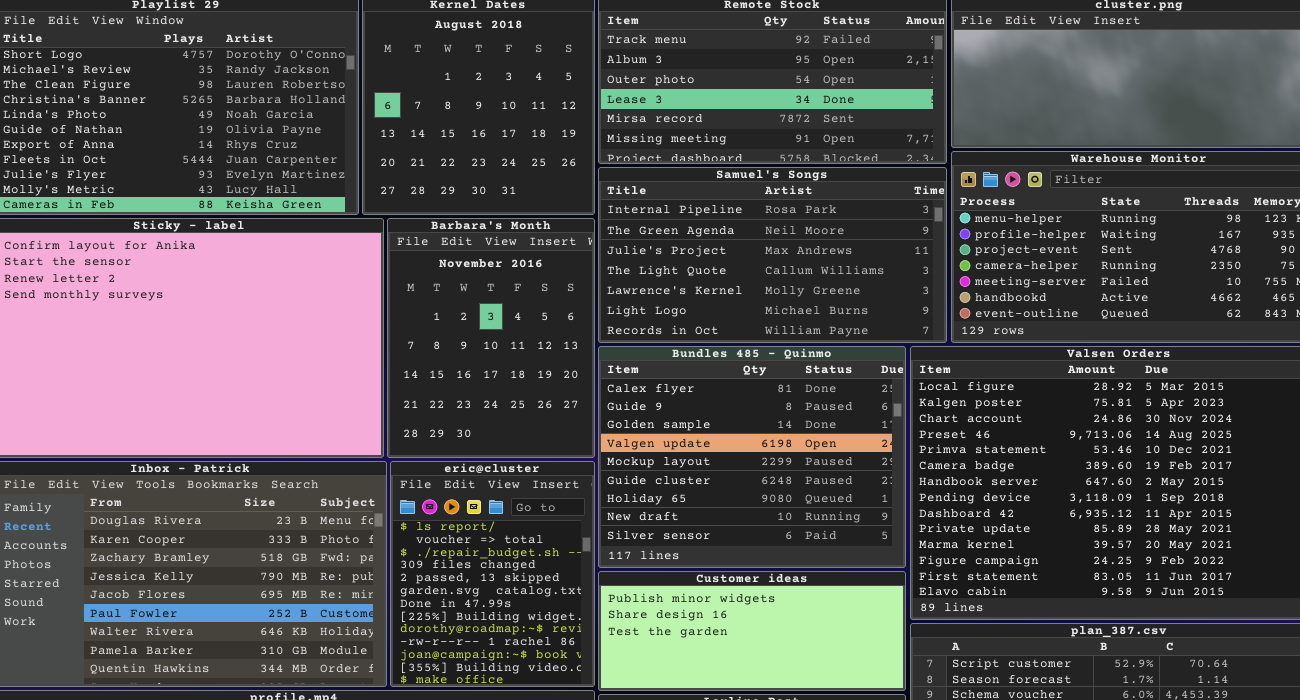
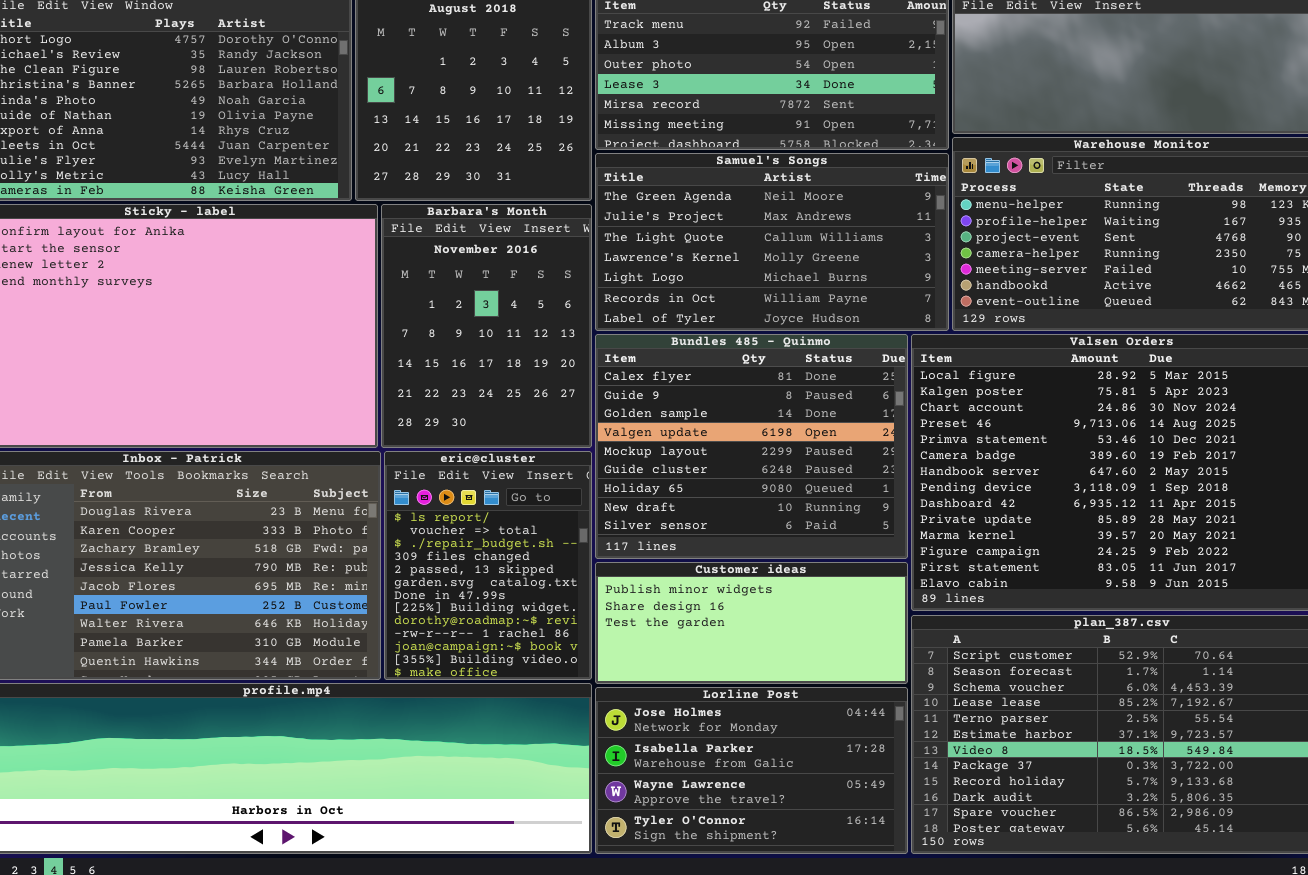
Samuel's Songs: [598,167,947,343] -> [595,153,949,331], scrolled down 1 row

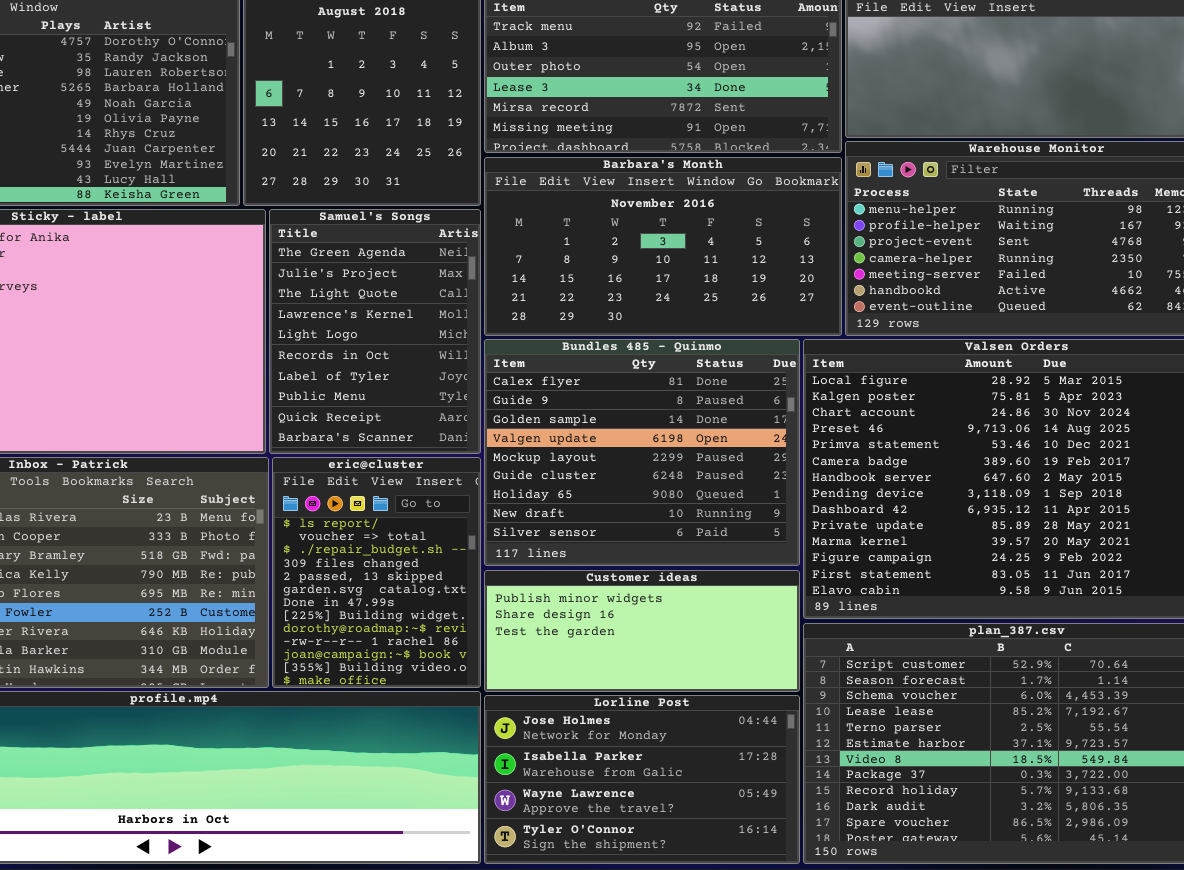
Samuel's Songs: [595,153,949,331] -> [269,209,481,454], moved, resized
Barbara's Month: [381,204,592,448] -> [484,157,842,336], moved, resized

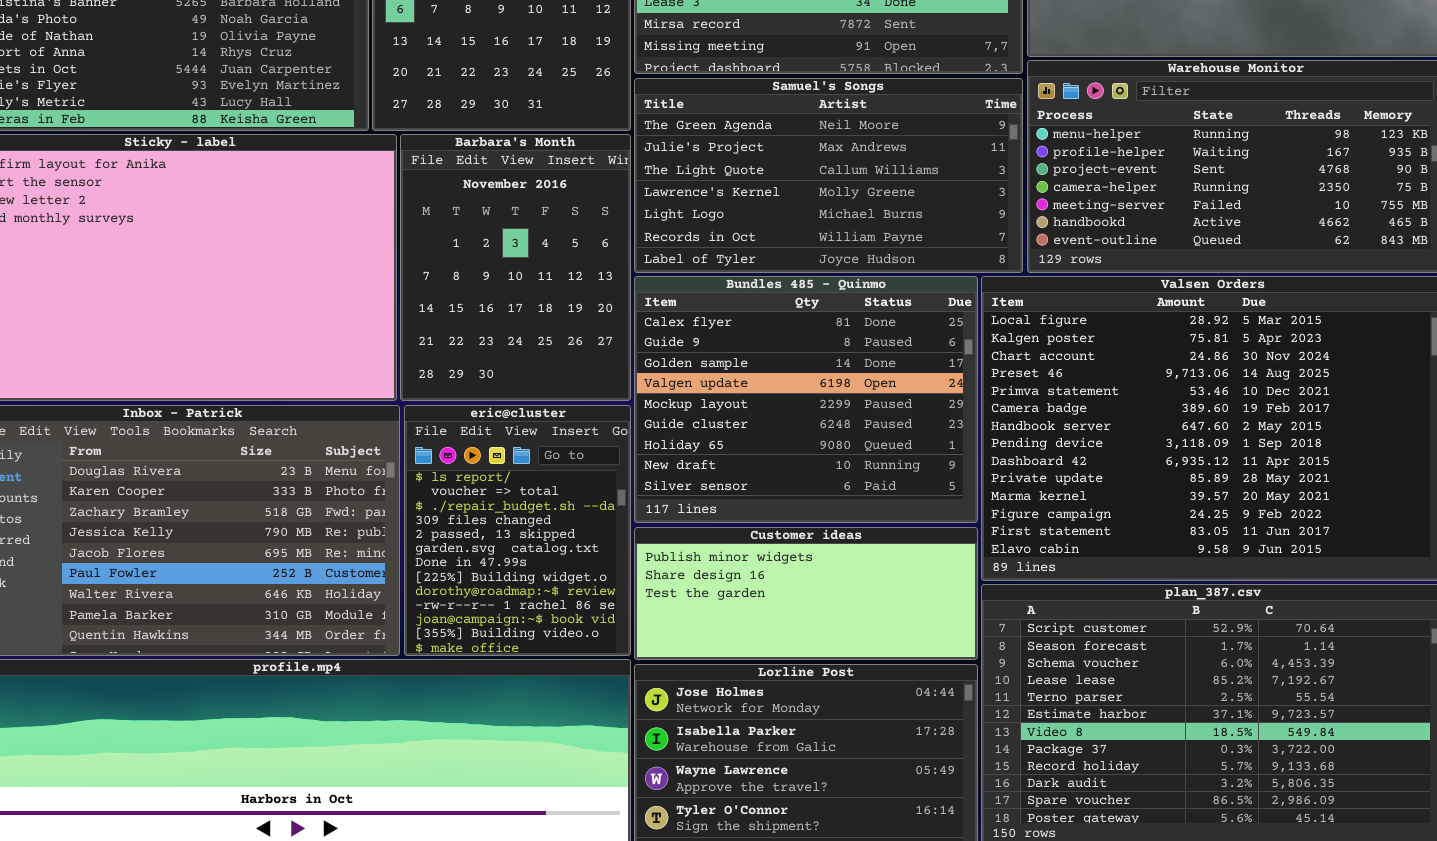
Barbara's Month: [484,157,842,336] -> [400,134,631,401], moved, resized
Samuel's Songs: [269,209,481,454] -> [634,78,1023,273], moved, resized

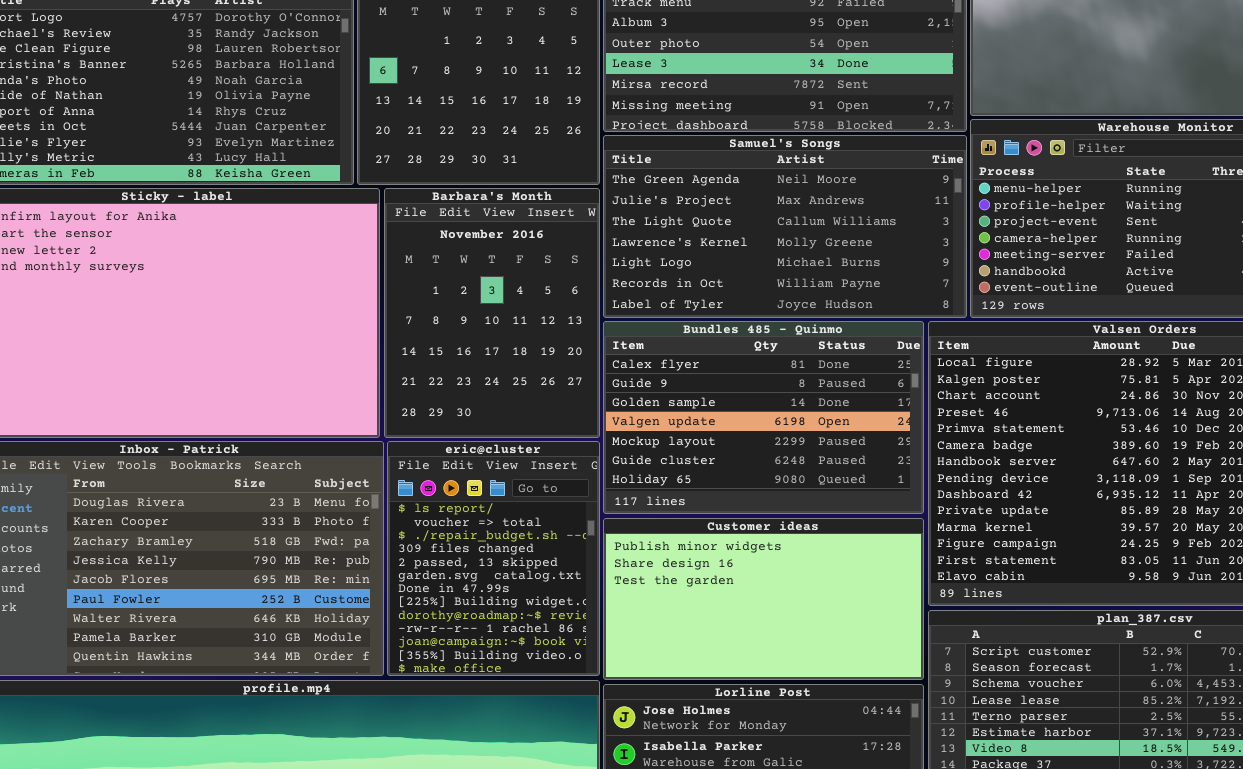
Bundles 485 - Quinmo: [634,276,978,523] -> [603,321,924,514], resized
Customer ideas: [634,527,978,660] -> [603,518,924,680], resized

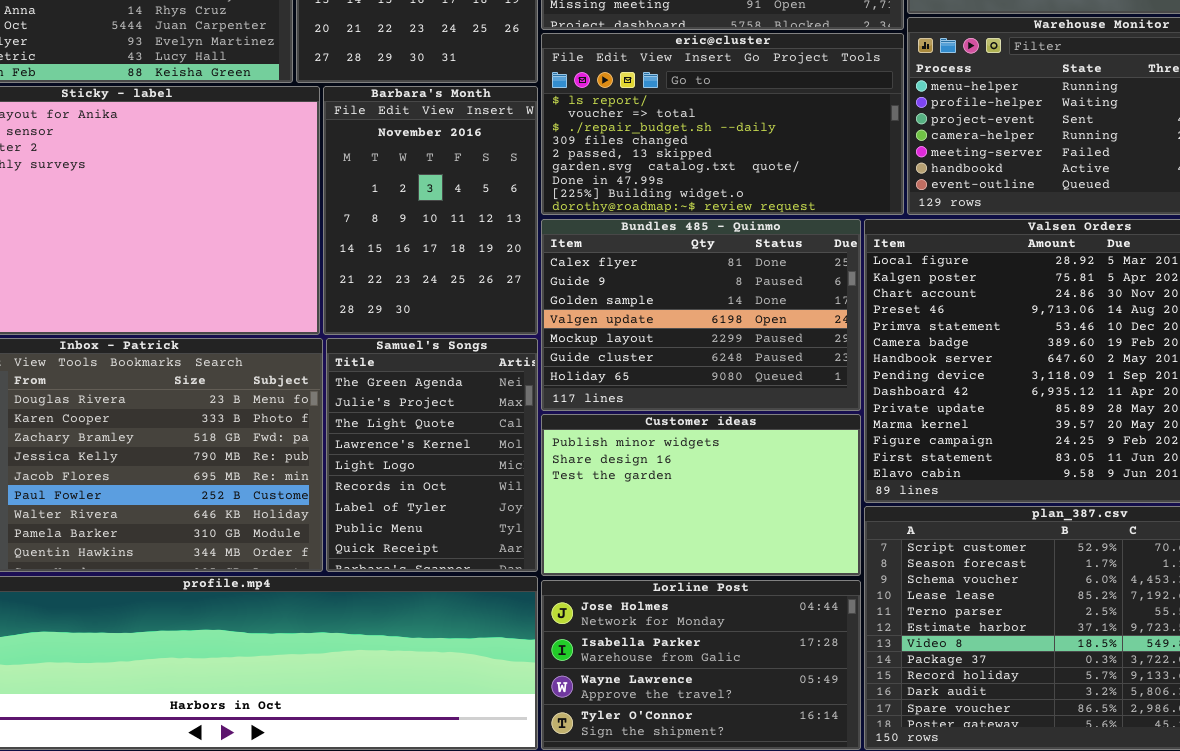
Samuel's Songs: [603,135,967,318] -> [326,338,538,572], moved, resized
eric@cluster: [387,441,600,676] -> [541,33,904,215], moved, resized

